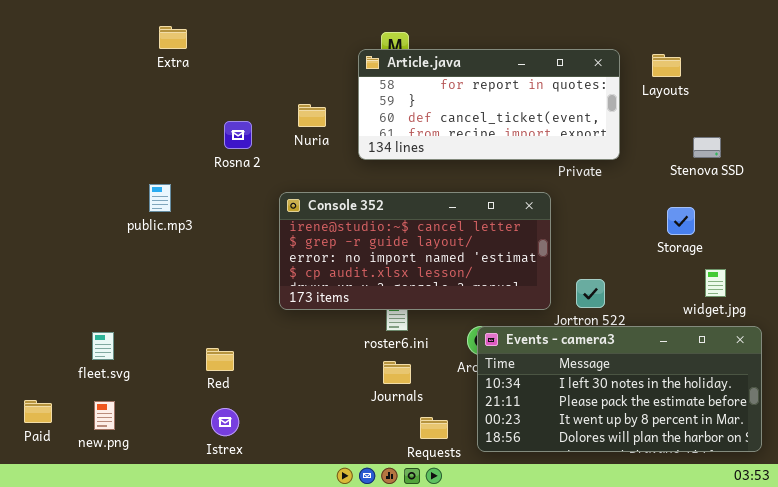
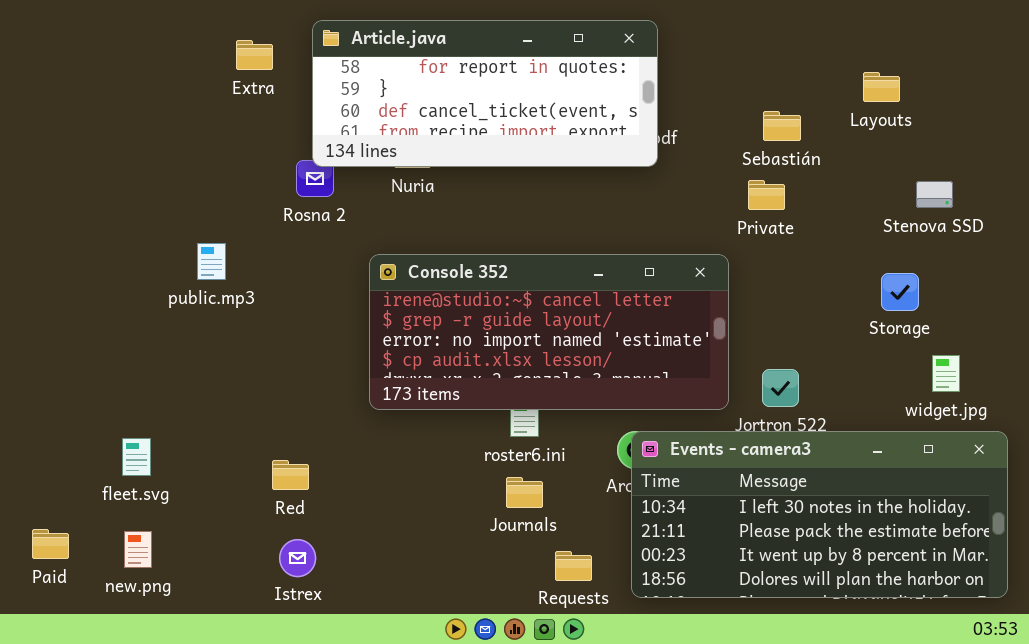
Extra: [159,26,187,49] -> [236,40,273,70], moved
Article.java: [358,49,620,160] -> [312,20,658,167], moved

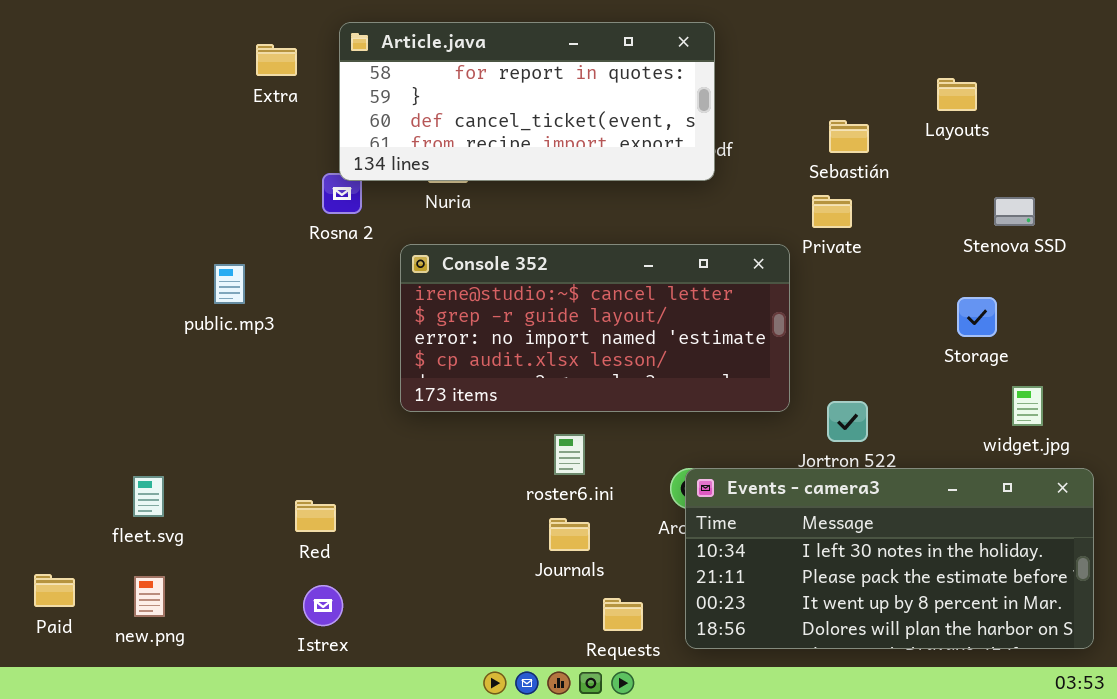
Console 352: [369,254,729,410] -> [400,244,790,412], moved

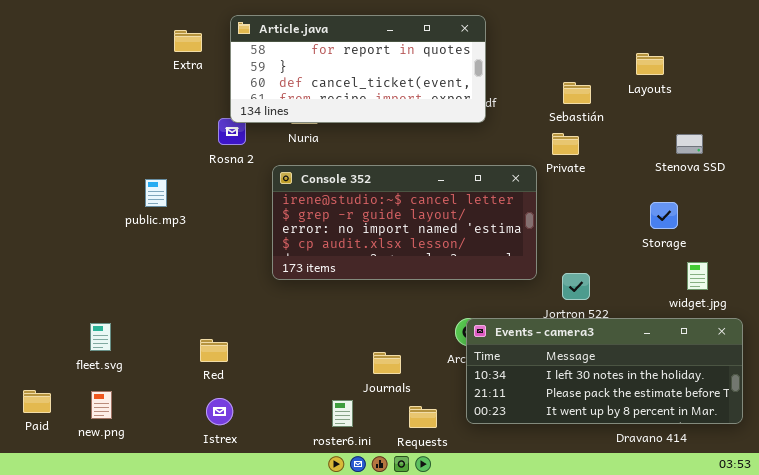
roster6.ini: [554,434,585,475] -> [332,400,353,427], moved
Events - camera3: [685,468,1094,649] -> [466,318,743,424], resized

